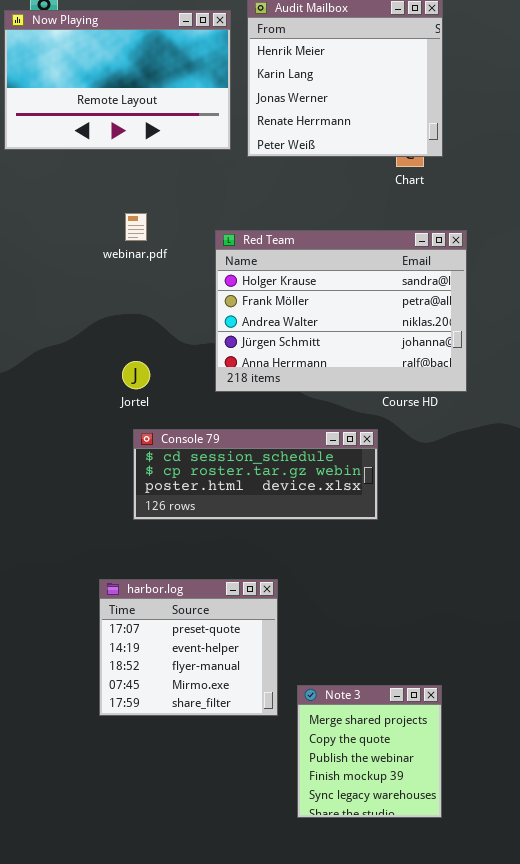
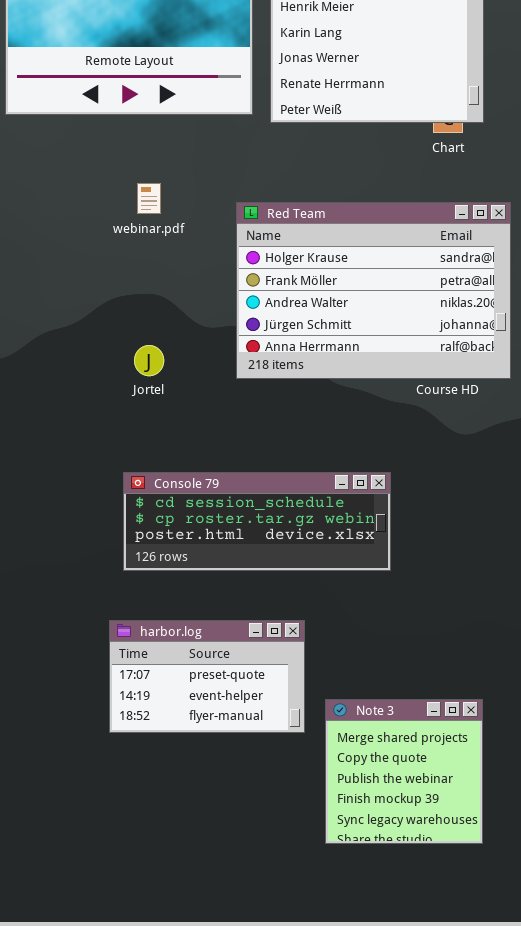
Console 79: [133,429,378,520] -> [123,472,391,571], moved
harbor.log: [99,579,278,716] -> [109,620,305,733], resized

